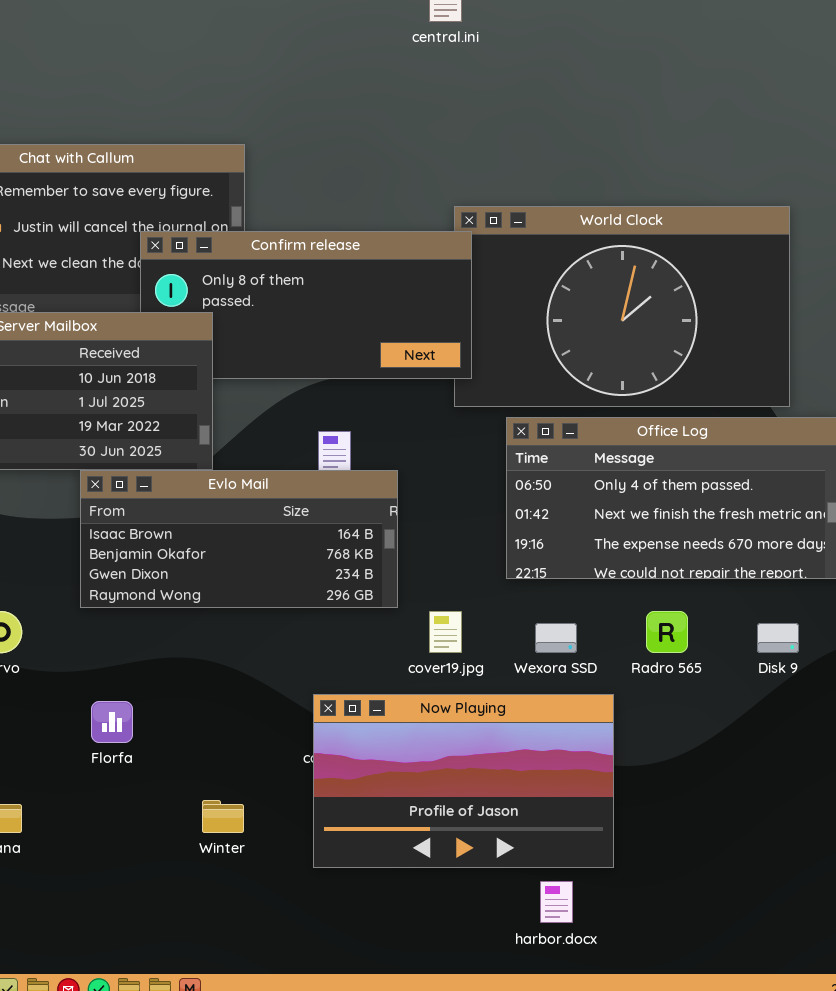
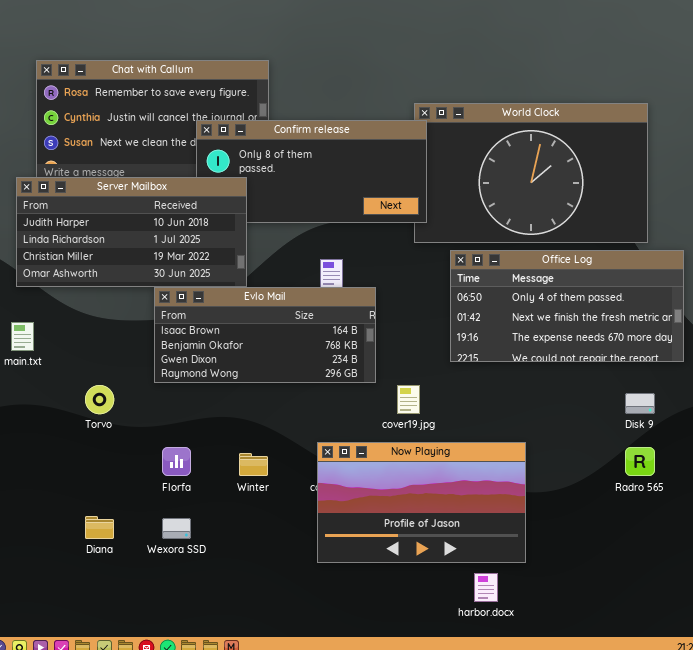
Radro 565: [646,611,688,653] -> [625,447,655,476], moved
Wexora SSD: [535,623,577,653] -> [162,518,191,539], moved
Winter: [202,800,244,833] -> [239,453,268,476], moved

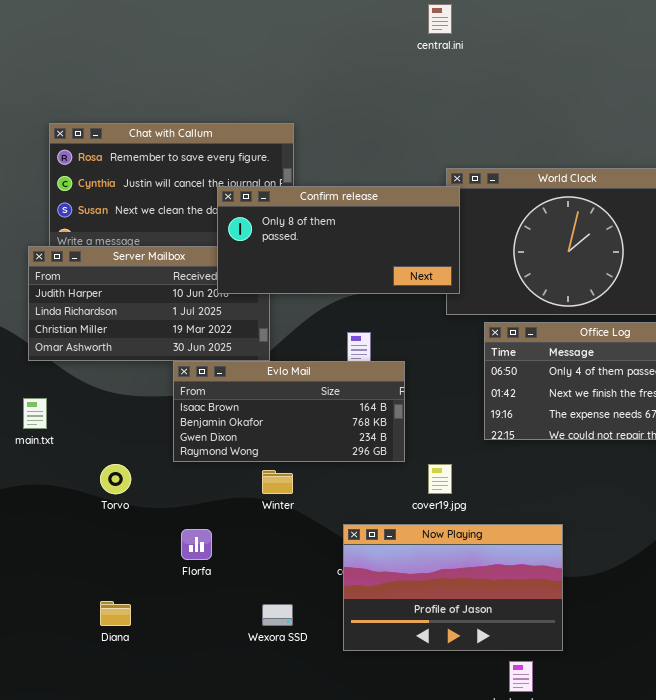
Confirm release: [196,120,427,223] -> [217,186,460,294], raised
Winter: [239,453,268,476] -> [262,470,293,494], moved
Wexora SSD: [162,518,191,539] -> [262,604,293,626], moved

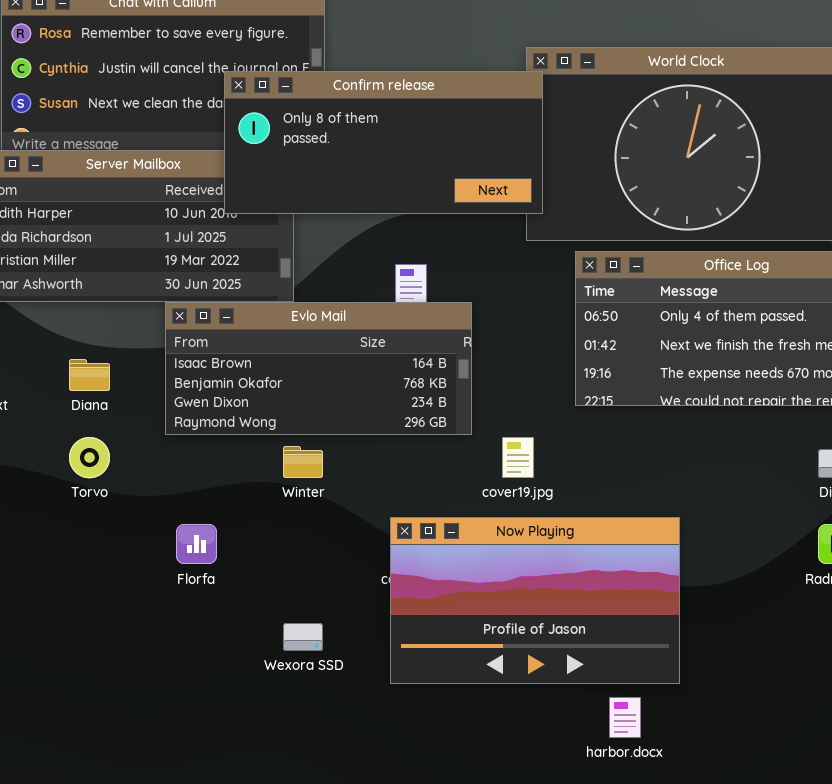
Diana: [100,601,131,626] -> [69,359,110,391], moved

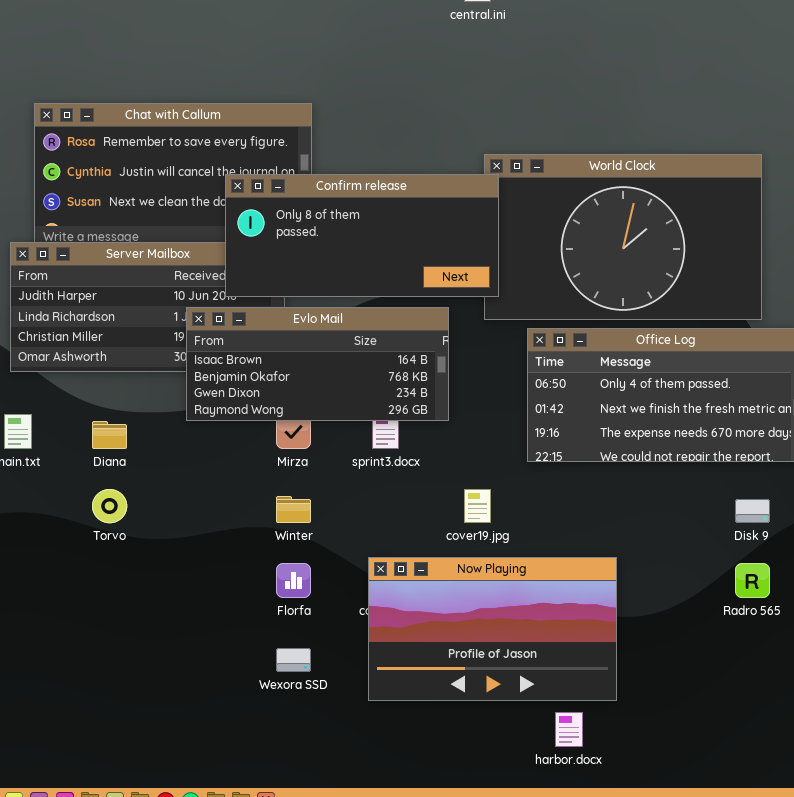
Evlo Mail: [165,302,472,435] -> [186,307,449,421], moved
Florfa: [176,524,217,564] -> [276,563,311,598], moved

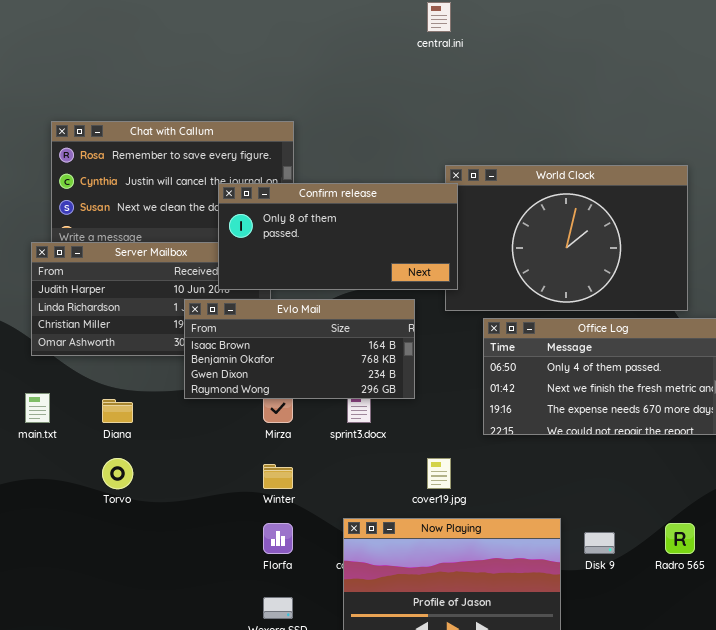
Disk 9: [735,499,770,523] -> [584,532,615,554], moved

